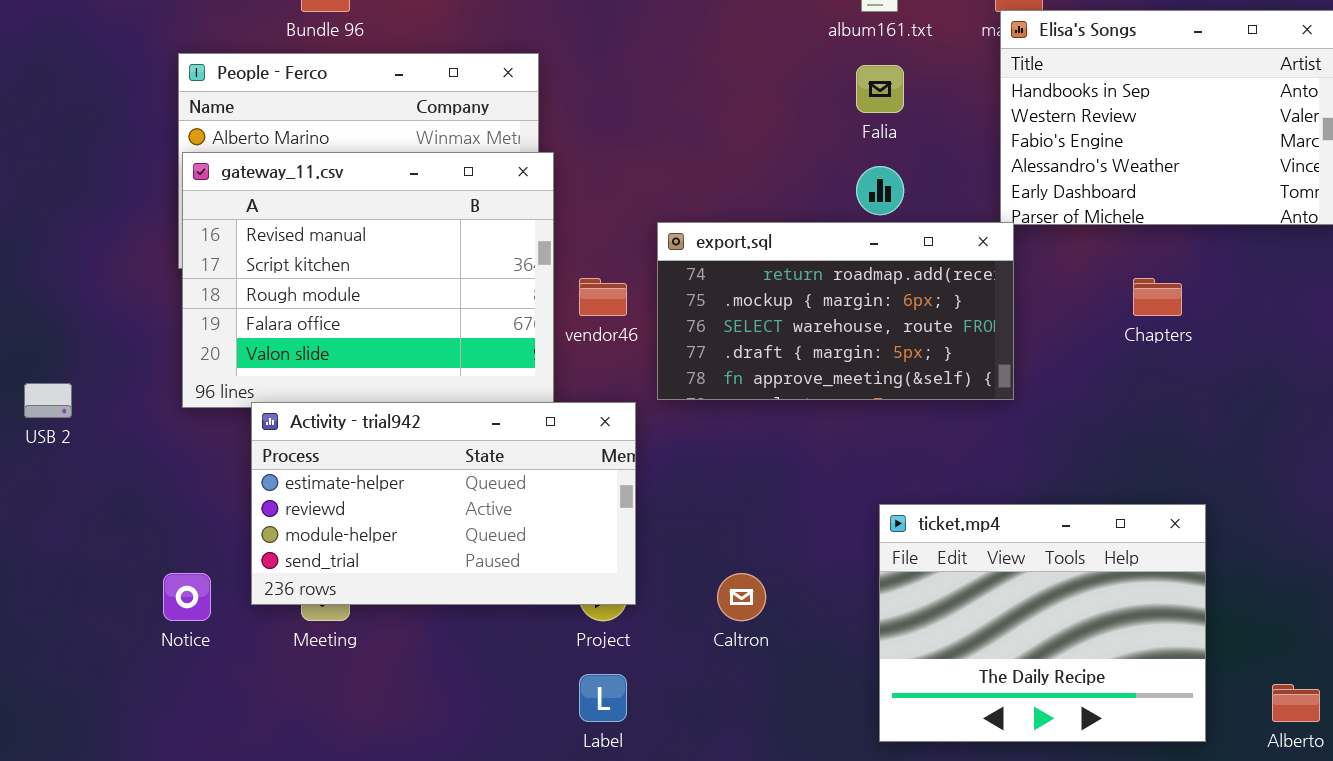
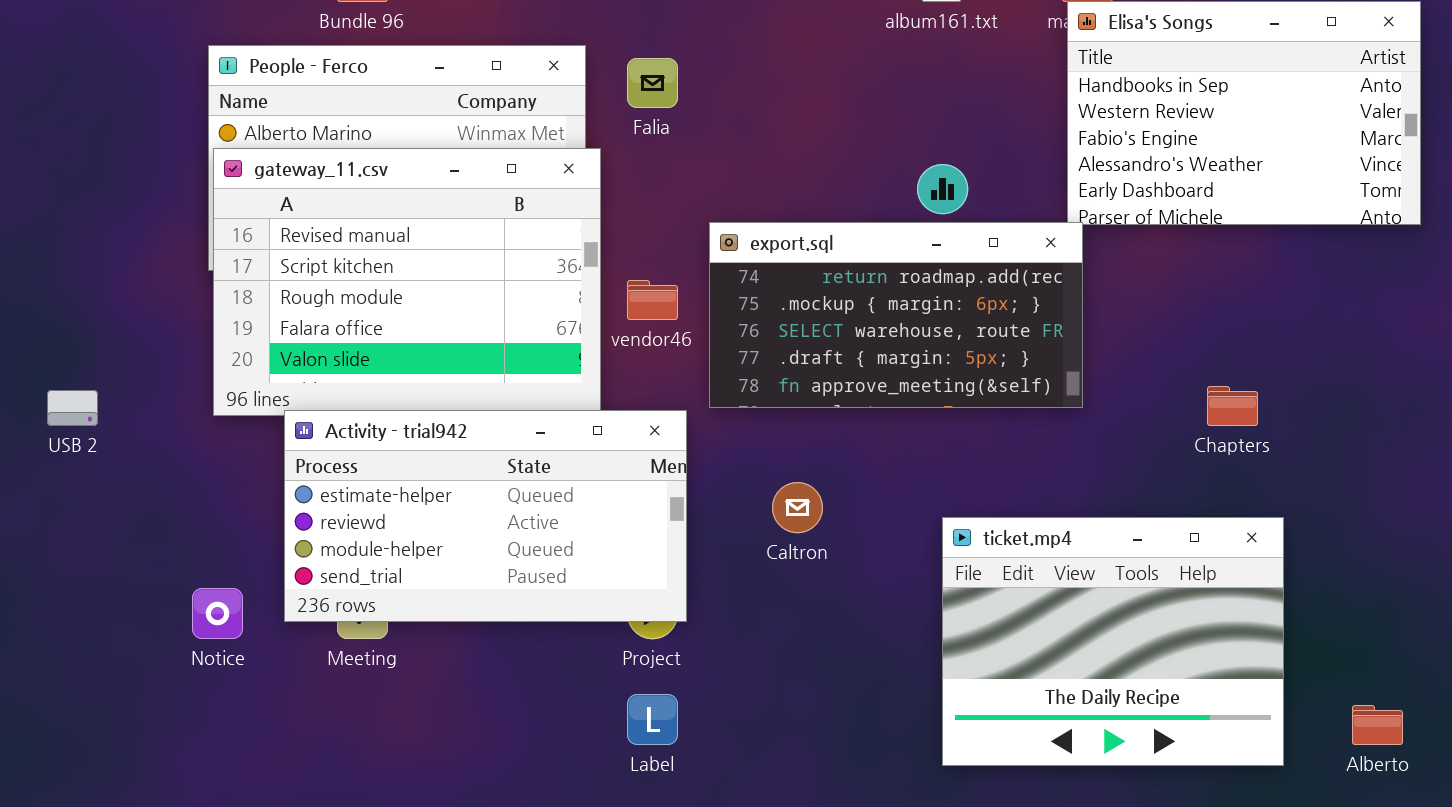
Falia: [856,65,904,113] -> [627,58,678,108], moved
Chapters: [1133,278,1182,316] -> [1207,386,1258,426], moved
Caltron: [717,573,766,621] -> [772,482,823,533], moved

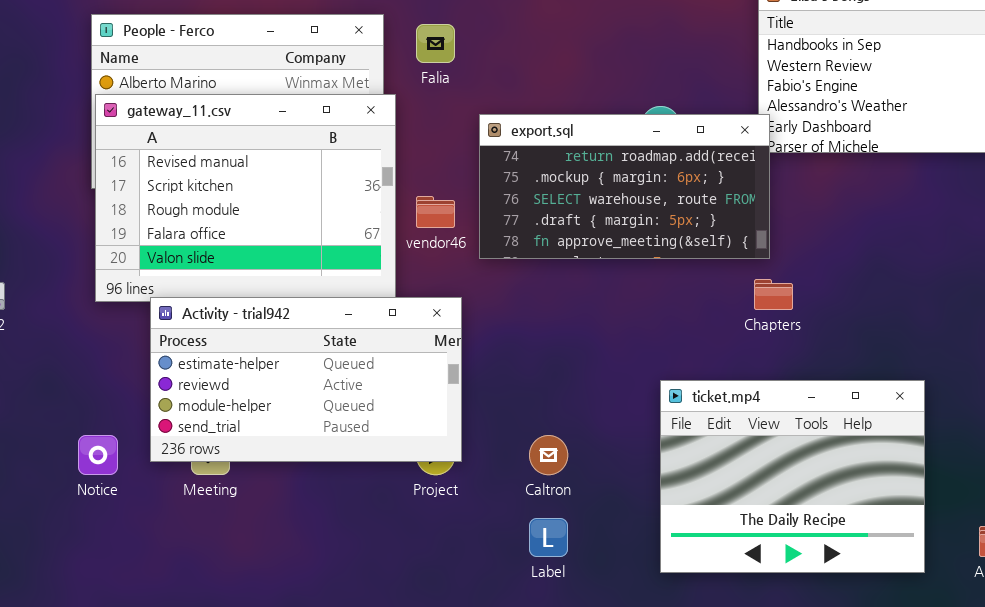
export.sql: [709,222,1083,408] -> [479,114,770,259], moved
Chapters: [1207,386,1258,426] -> [754,279,793,310], moved
Caltron: [772,482,823,533] -> [529,435,568,475], moved
Label: [627,694,678,745] -> [529,518,568,557], moved

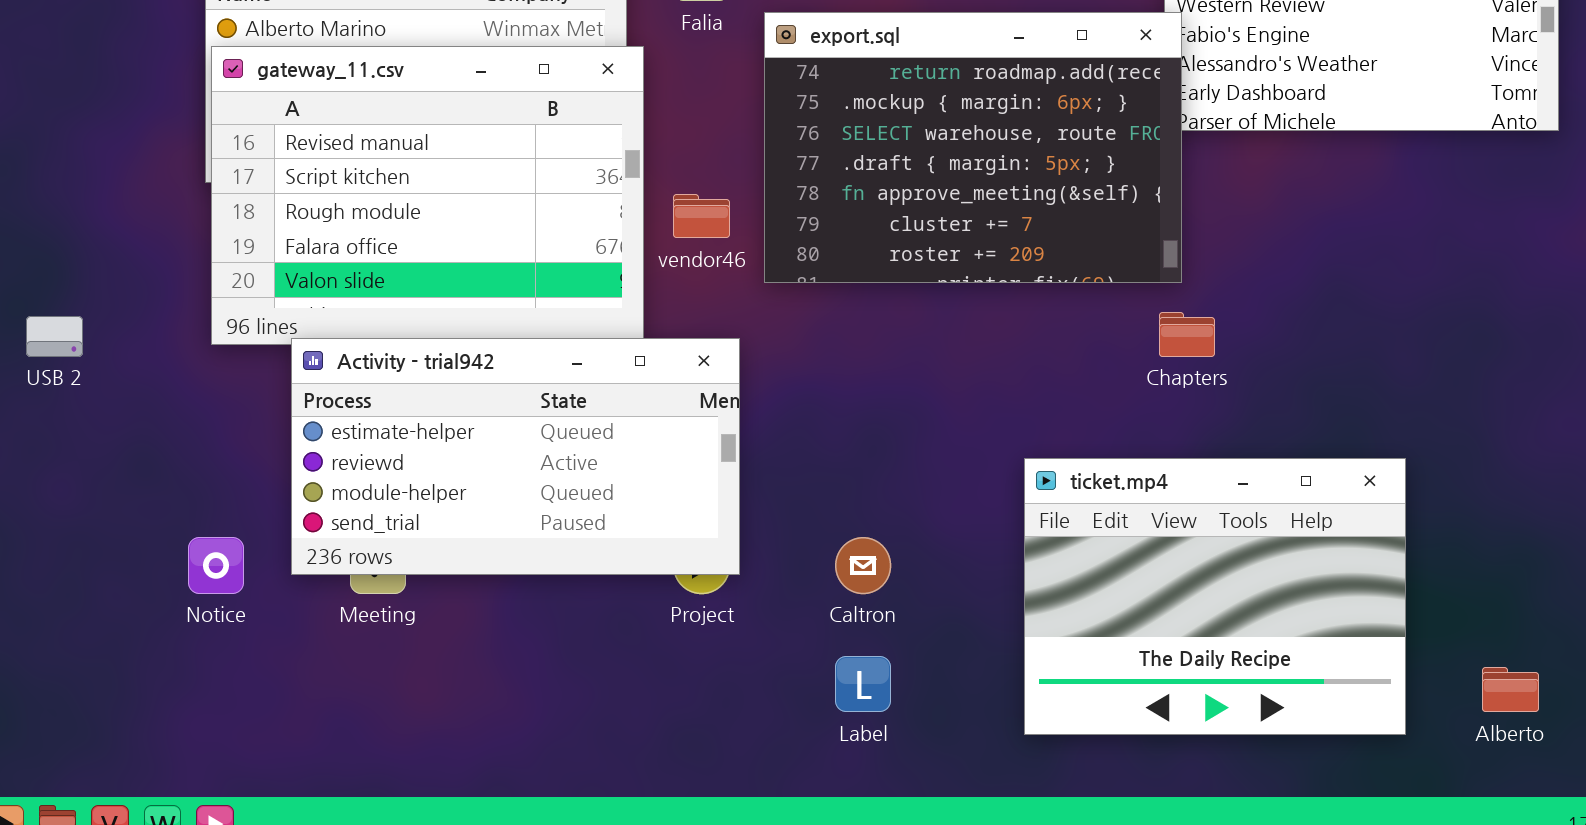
export.sql: [479,114,770,259] -> [764,12,1182,283], resized

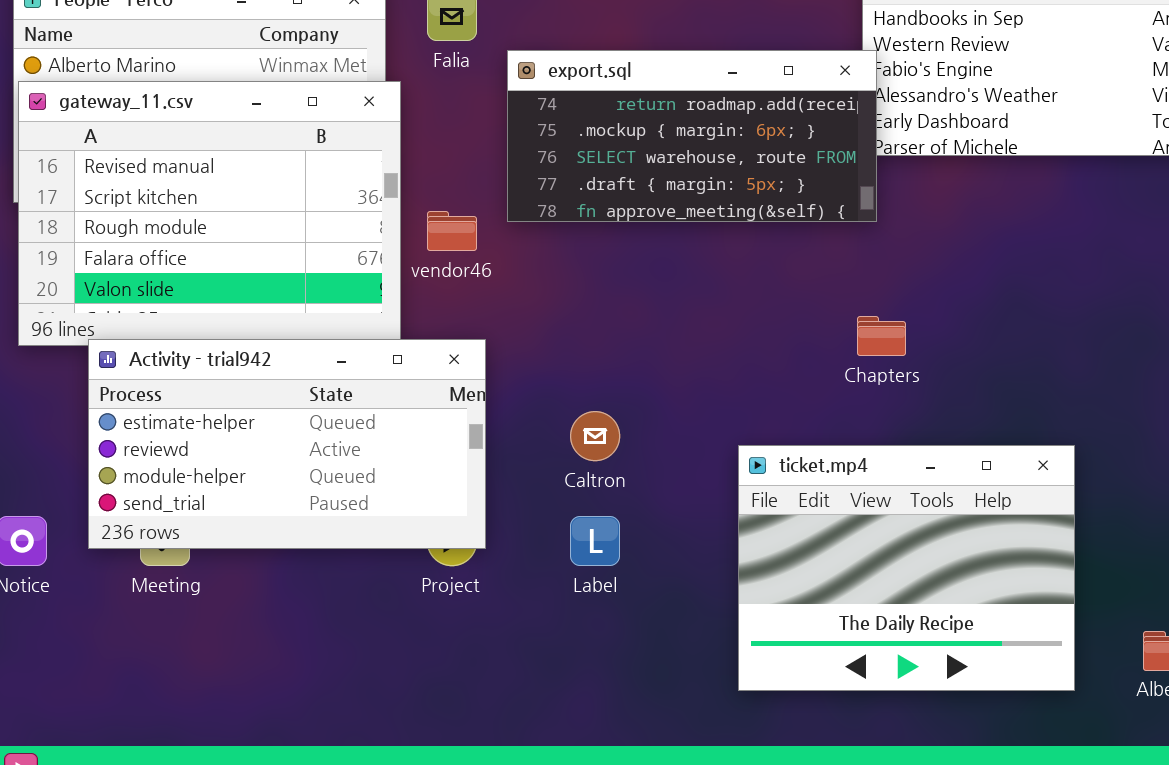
export.sql: [764,12,1182,283] -> [507,50,877,222], resized
Caltron: [835,537,891,594] -> [570,411,620,461], moved
Label: [835,656,891,712] -> [570,516,620,566], moved

